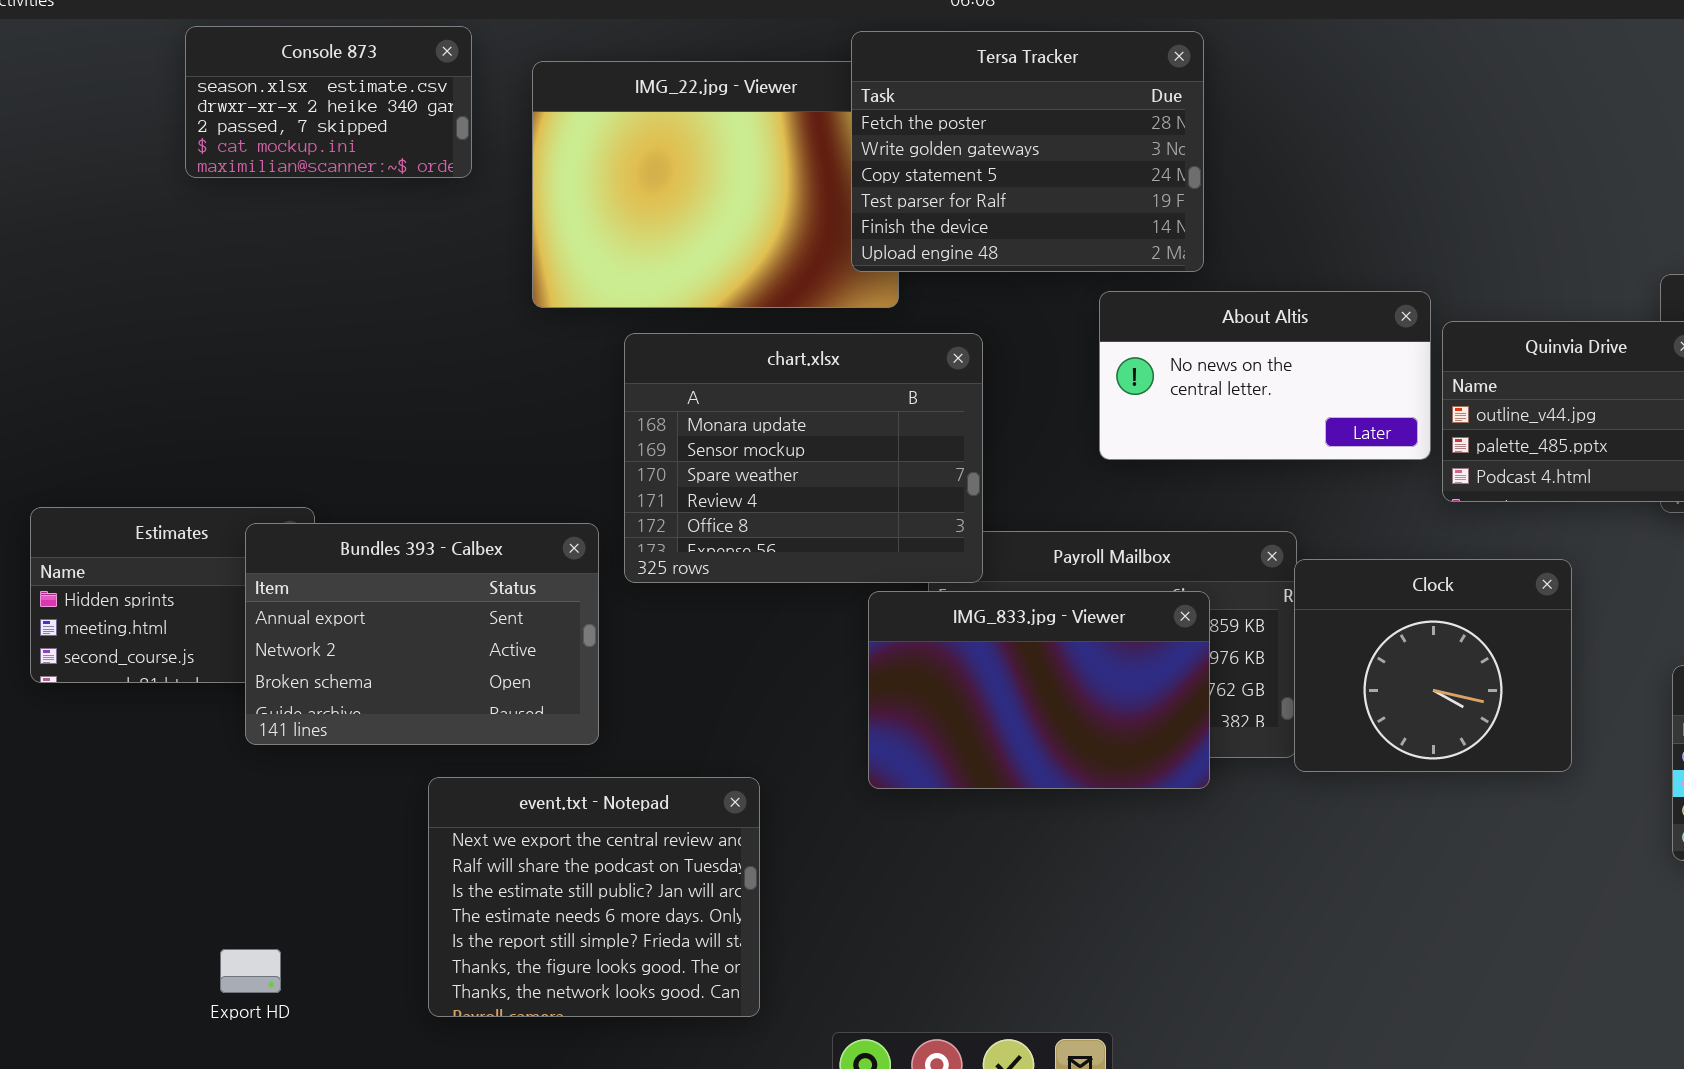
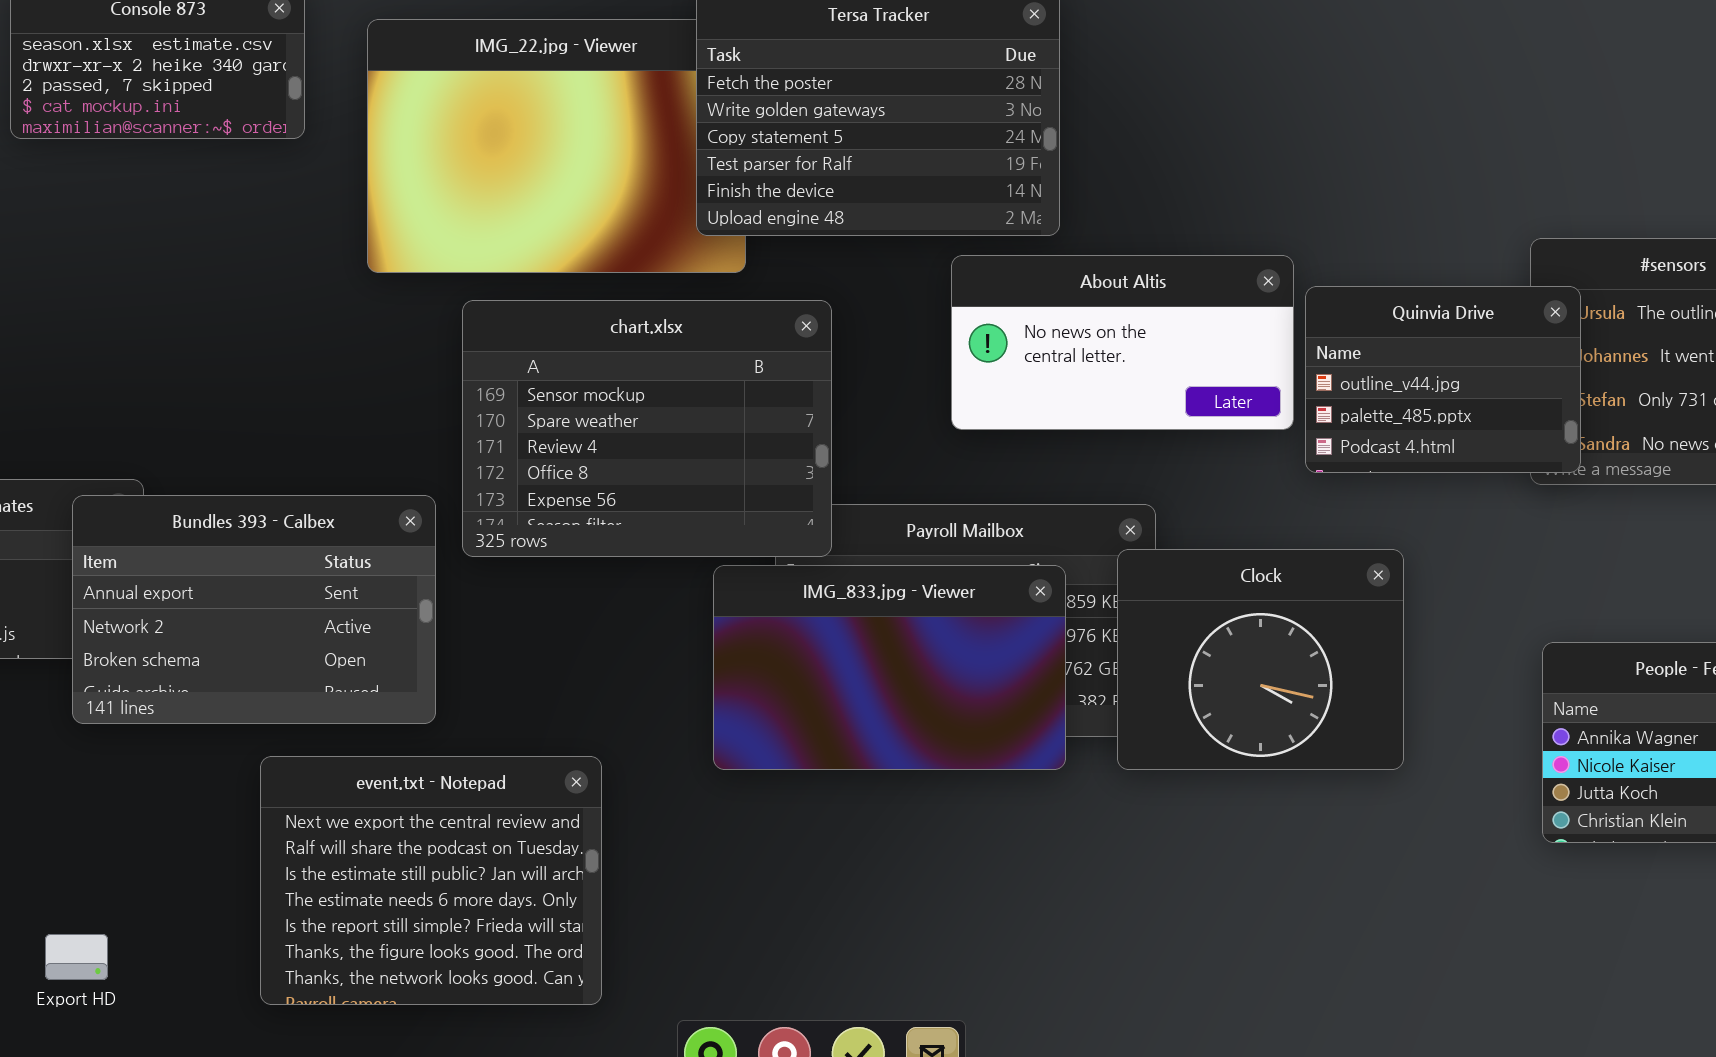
chart.xlsx: [624,333,983,583] -> [462,300,832,557], scrolled down 1 row
Clock: [1294,559,1572,772] -> [1117,549,1404,770], moved

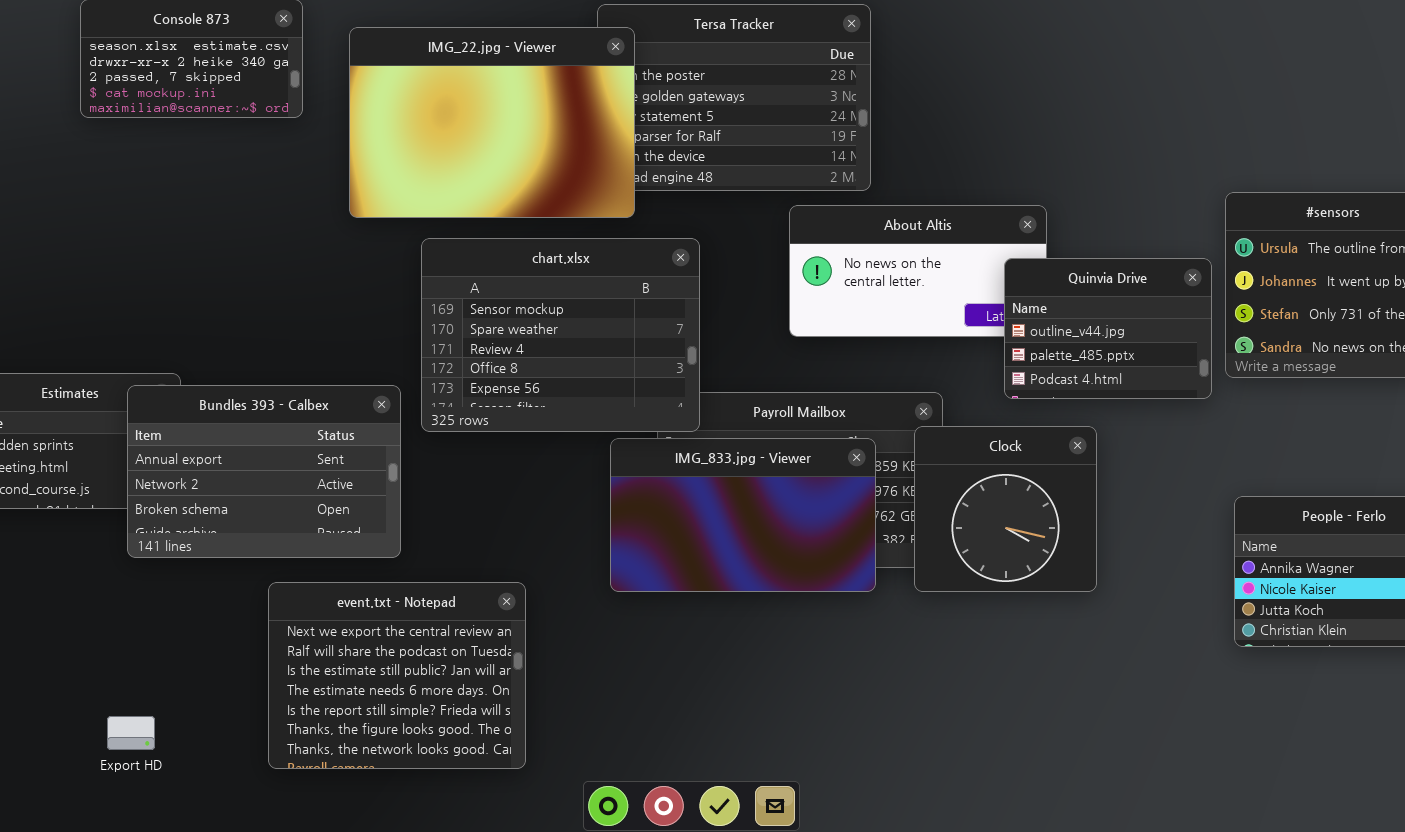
IMG_22.jpg - Viewer: [367,19,746,273] -> [349,27,635,218], raised
Quinvia Drive: [1305,286,1581,473] -> [1004,258,1212,399], moved
Clock: [1117,549,1404,770] -> [914,426,1097,592], resized

